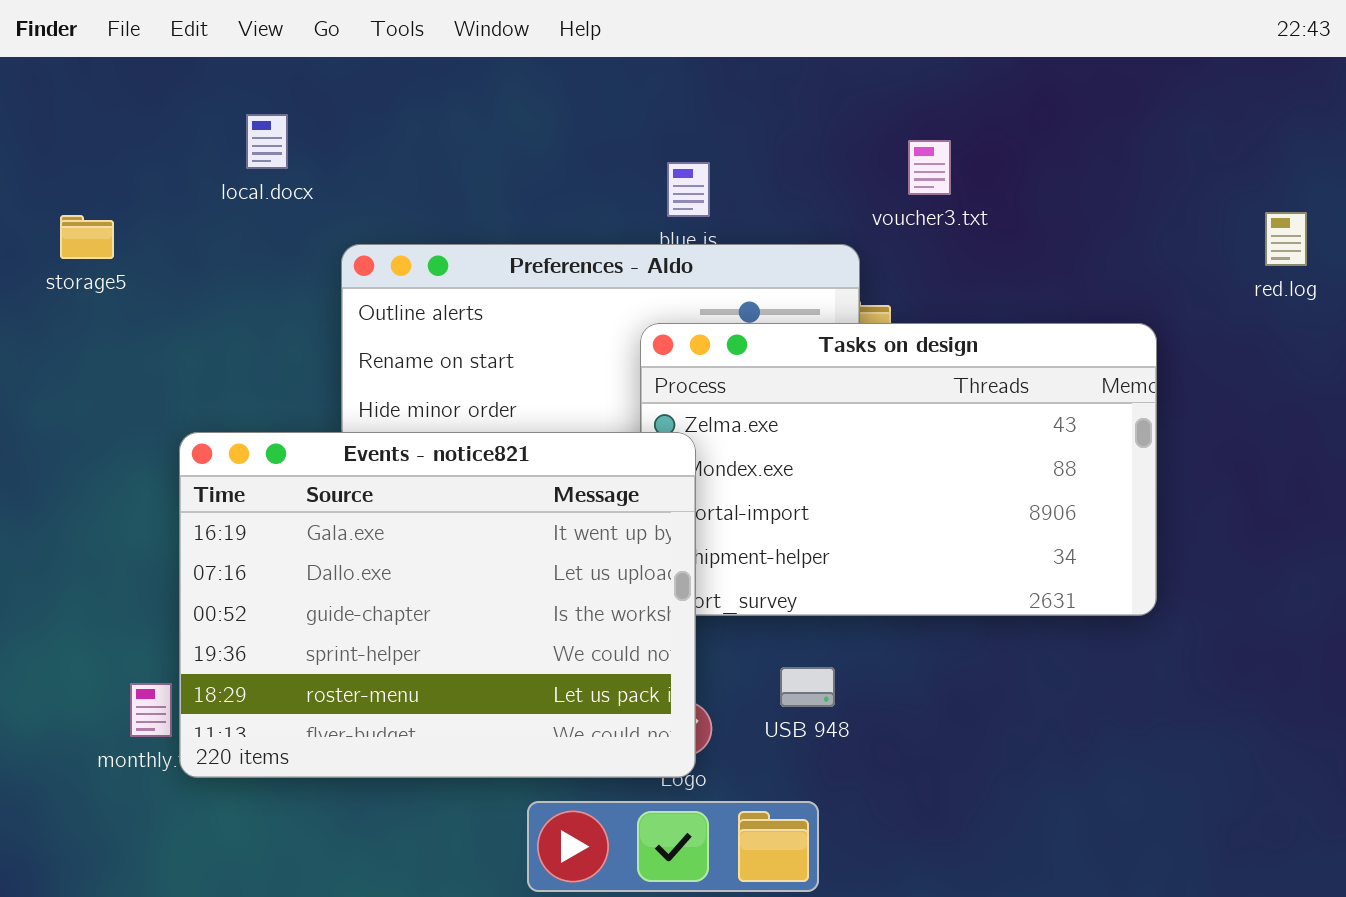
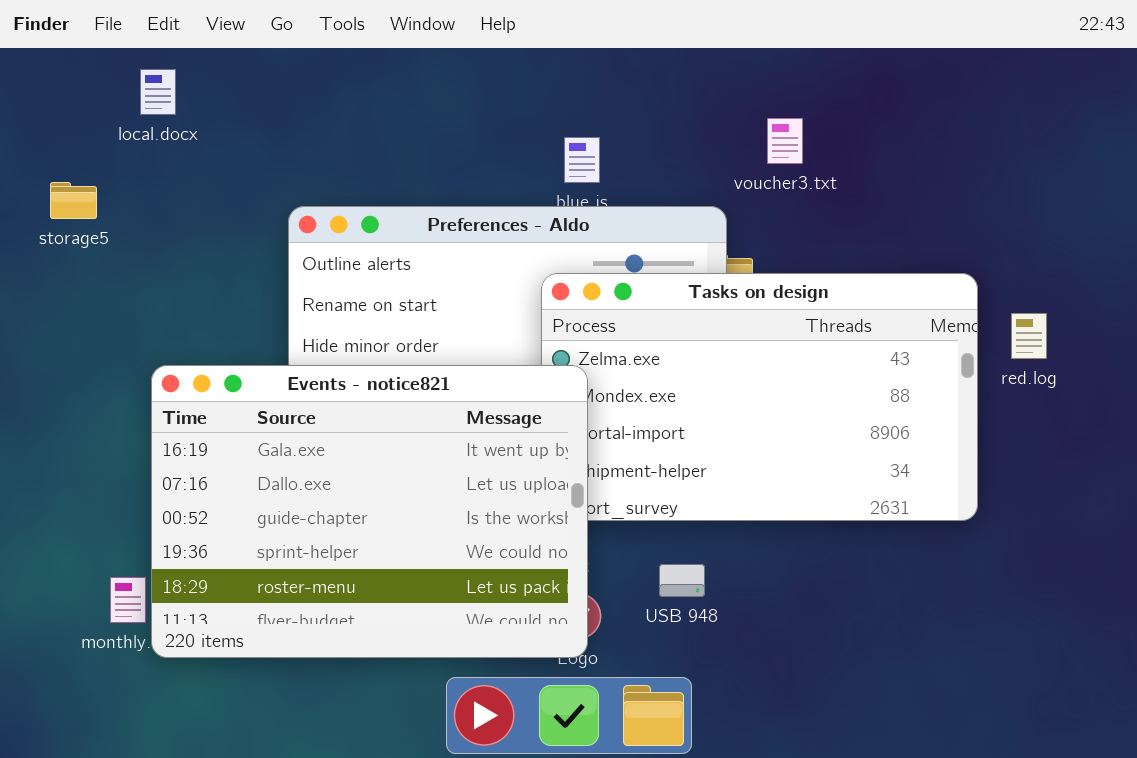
local.docx: [246,114,288,169] -> [140,69,176,115], moved
red.log: [1265,212,1307,266] -> [1011,313,1047,359], moved

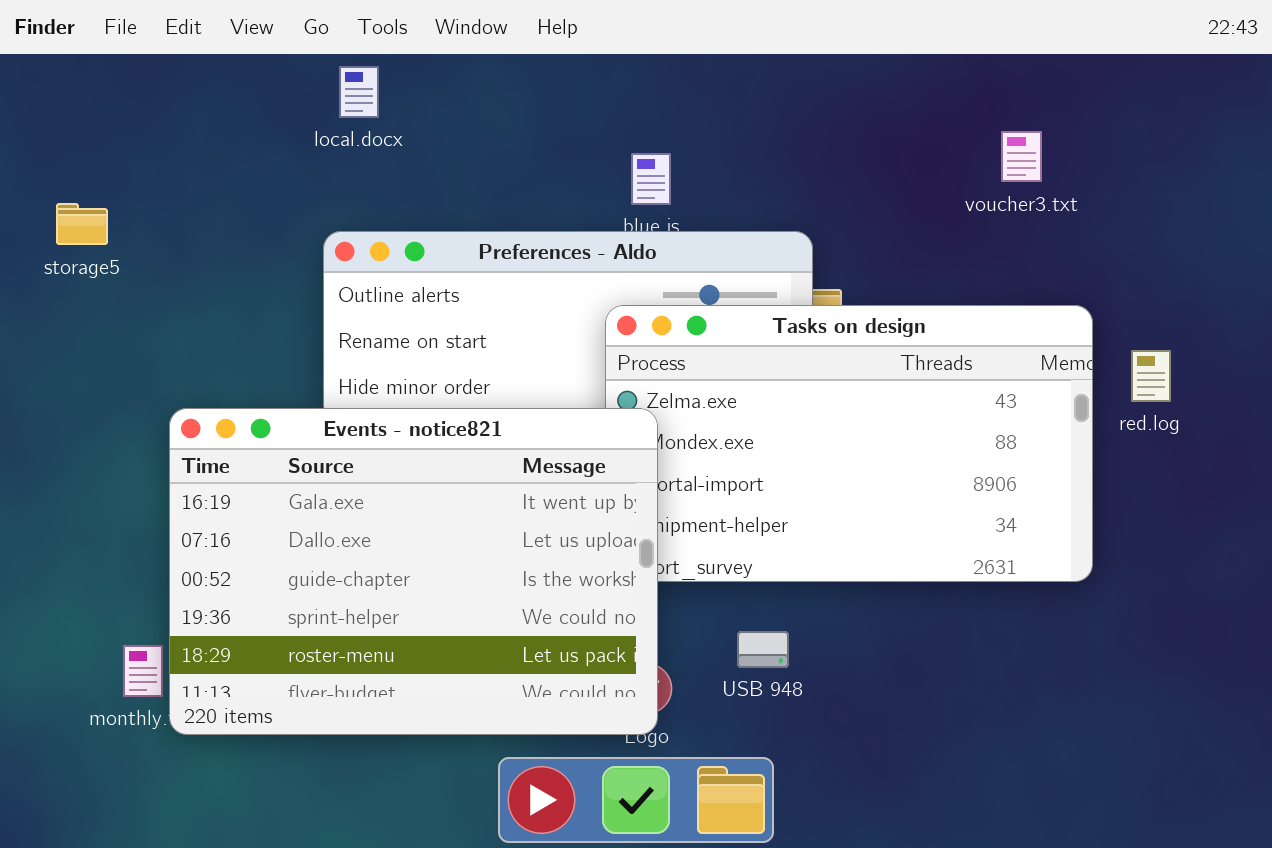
local.docx: [140,69,176,115] -> [339,66,379,118], moved
voucher3.txt: [767,118,803,164] -> [1001,131,1042,182], moved

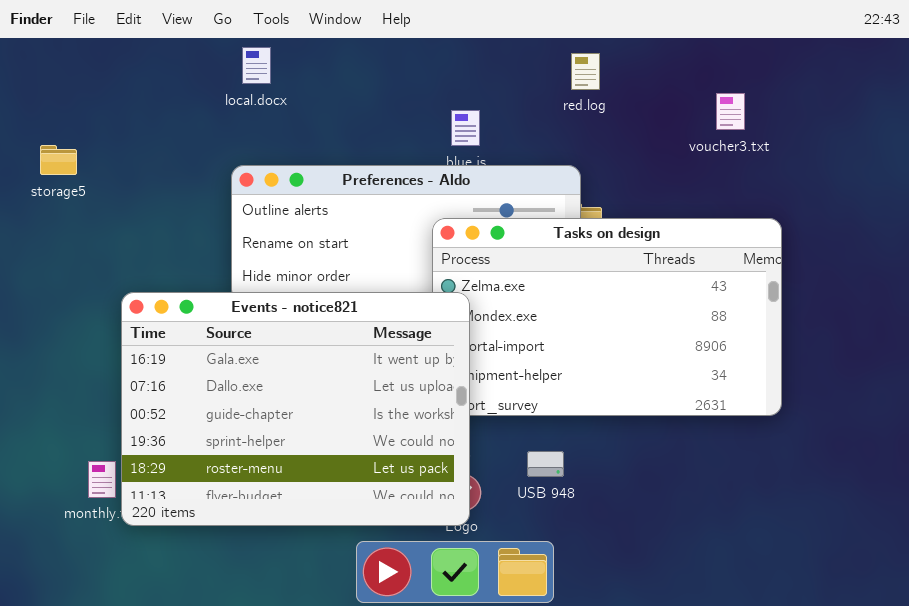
red.log: [1131,350,1171,402] -> [571,53,600,90], moved

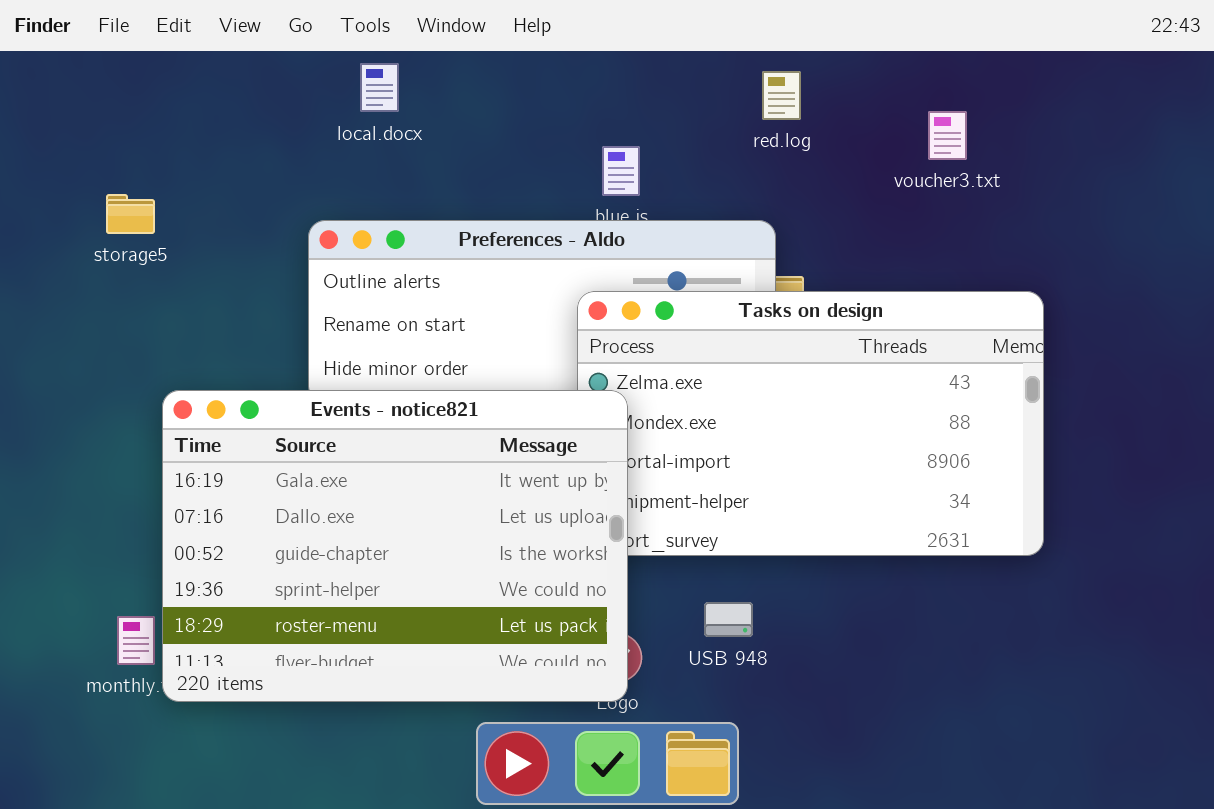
local.docx: [242,47,271,84] -> [360,63,399,112], moved
voucher3.txt: [716,93,745,130] -> [928,111,967,160], moved
storage5: [40,145,77,175] -> [106,194,155,234], moved

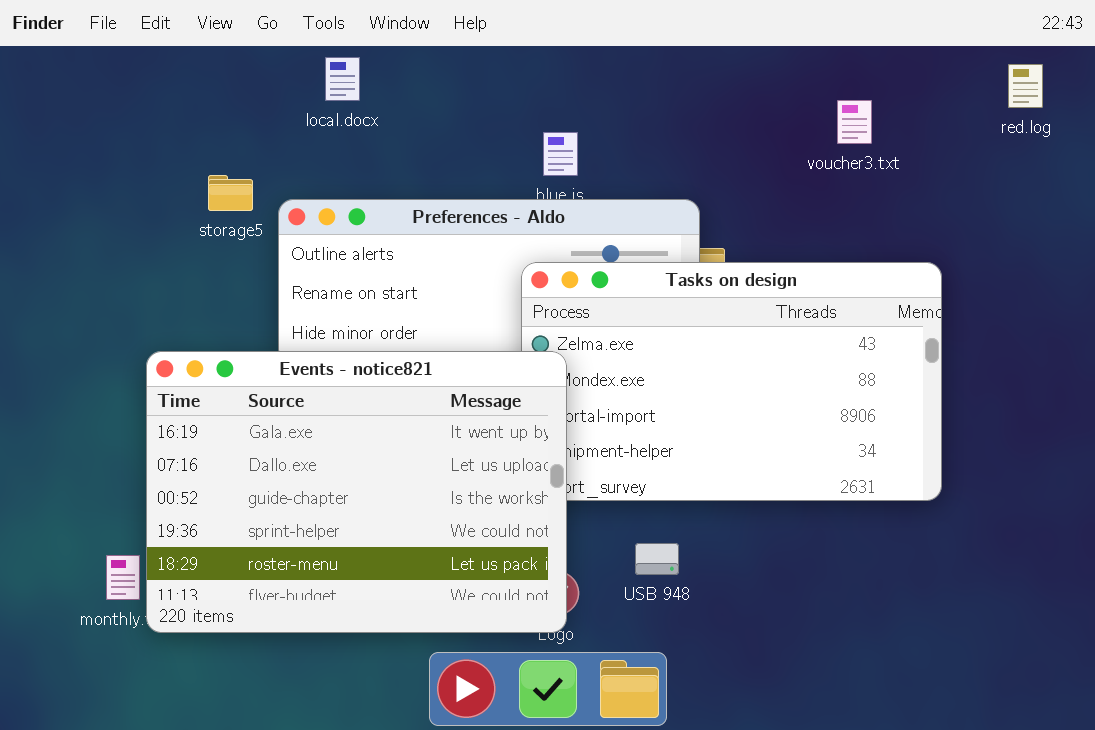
red.log: [762,71,801,120] -> [1008,64,1043,108], moved
storage5: [106,194,155,234] -> [208,175,253,211], moved

